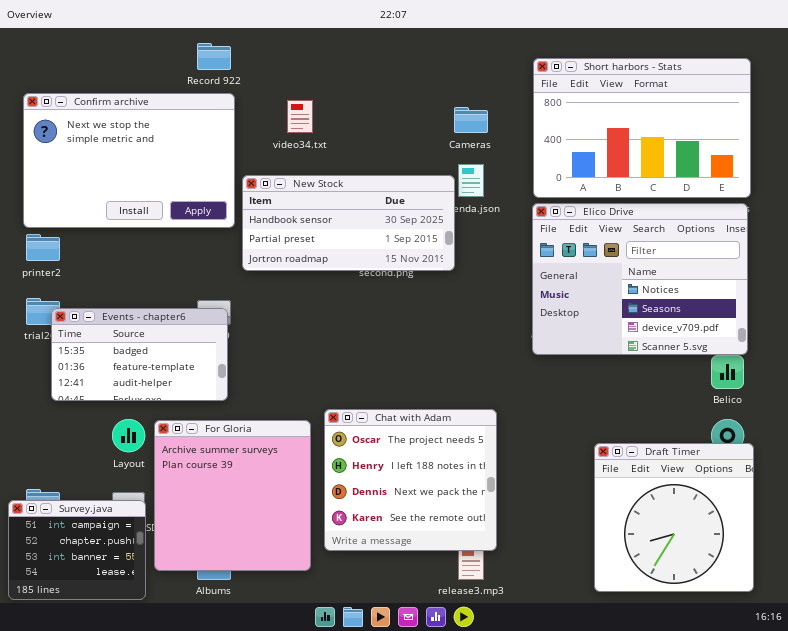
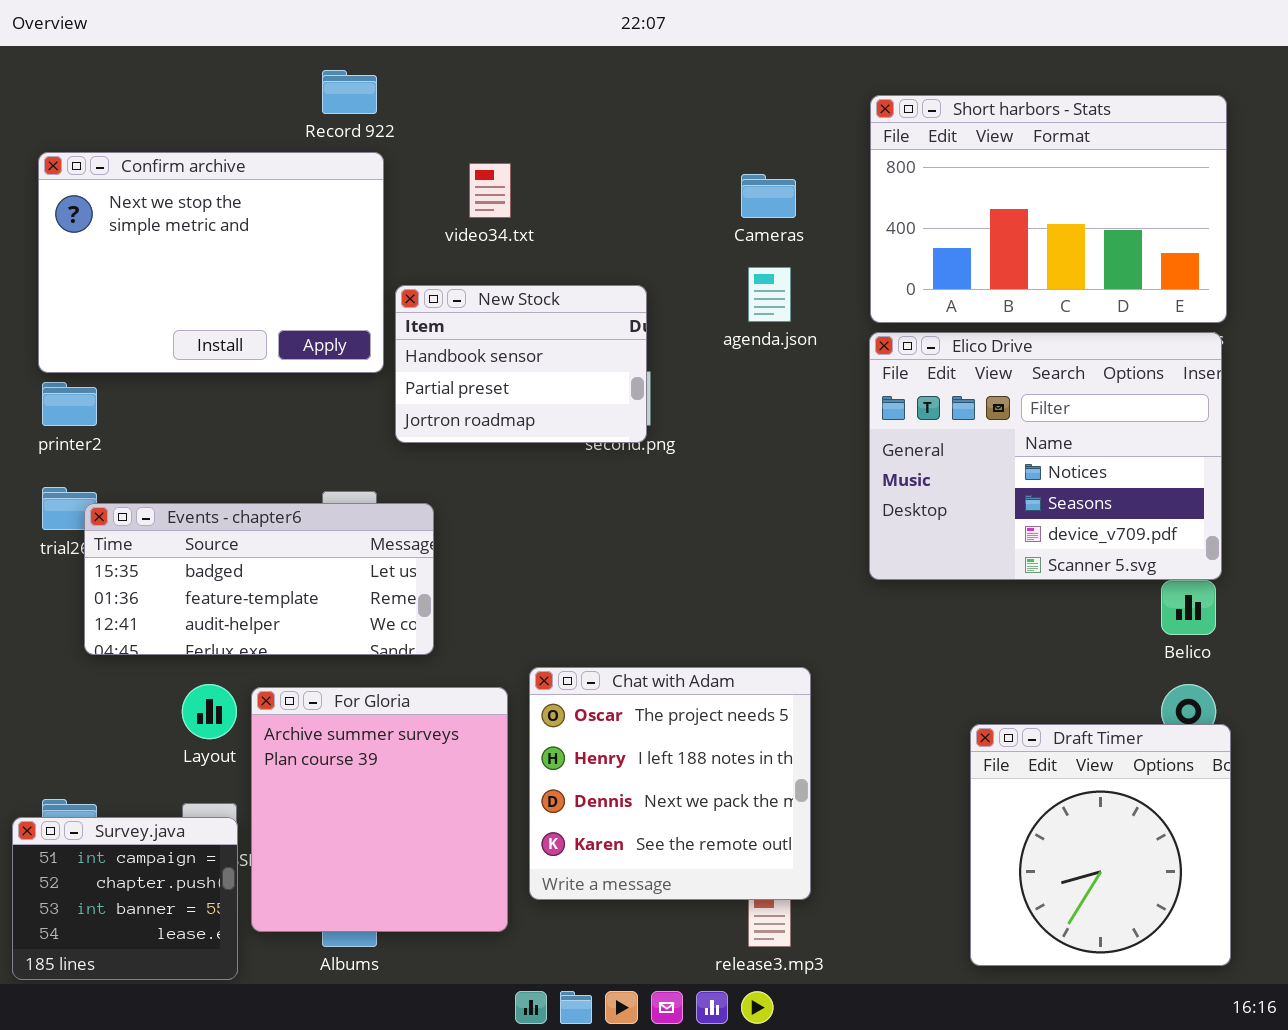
New Stock: [242,175,455,271] -> [395,285,647,443], resized
Events - chapter6: [51,308,228,401] -> [84,503,434,655], resized

